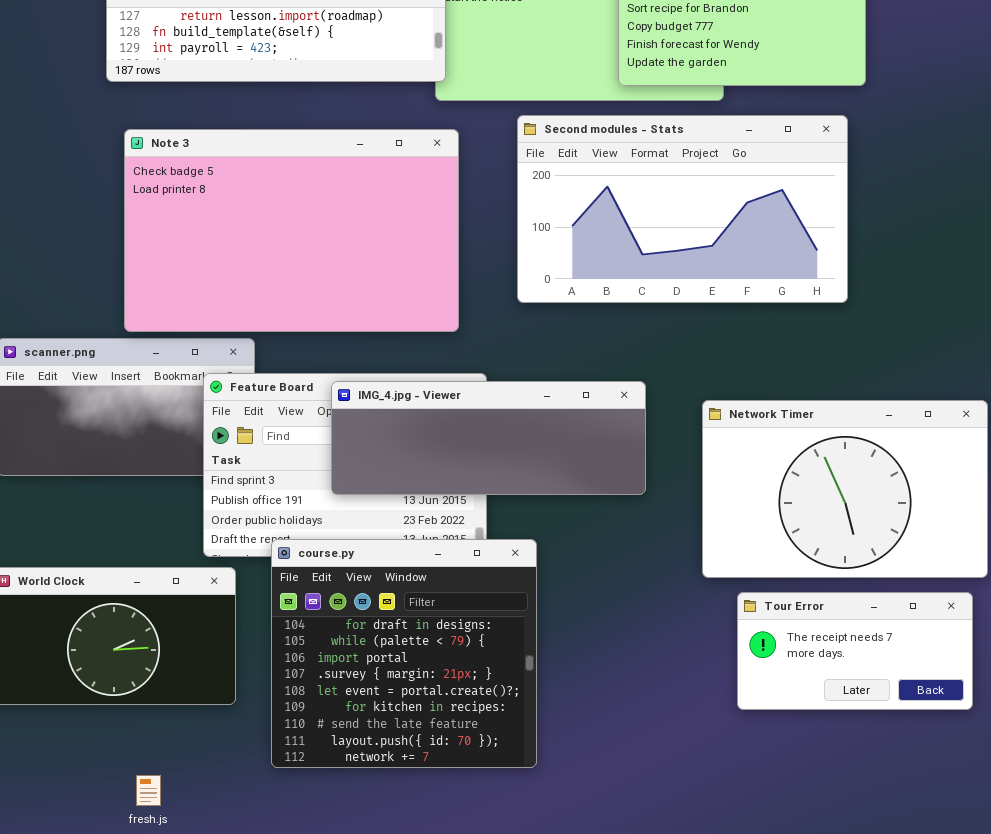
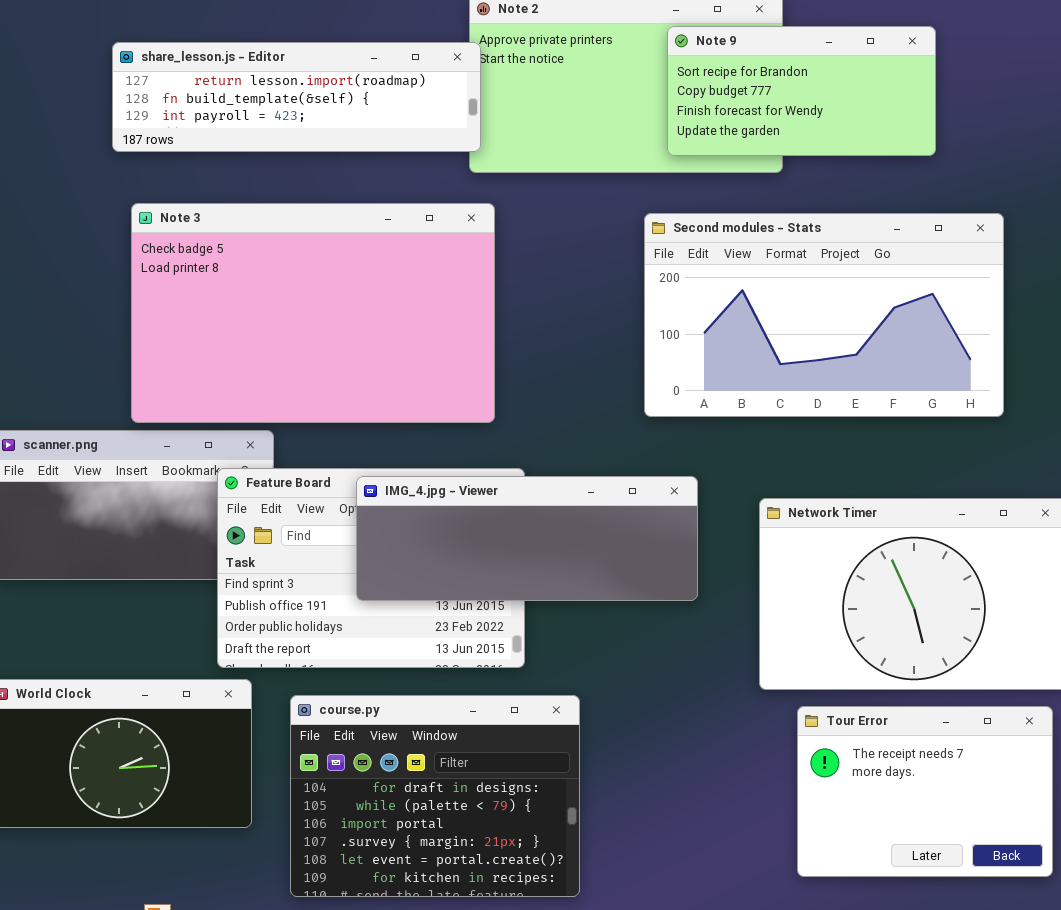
Second modules - Stats: [517,115,848,303] -> [644,213,1004,417], moved
course.py: [271,539,537,768] -> [290,695,580,897], resized
Tour Error: [737,592,973,710] -> [797,706,1053,877], resized

